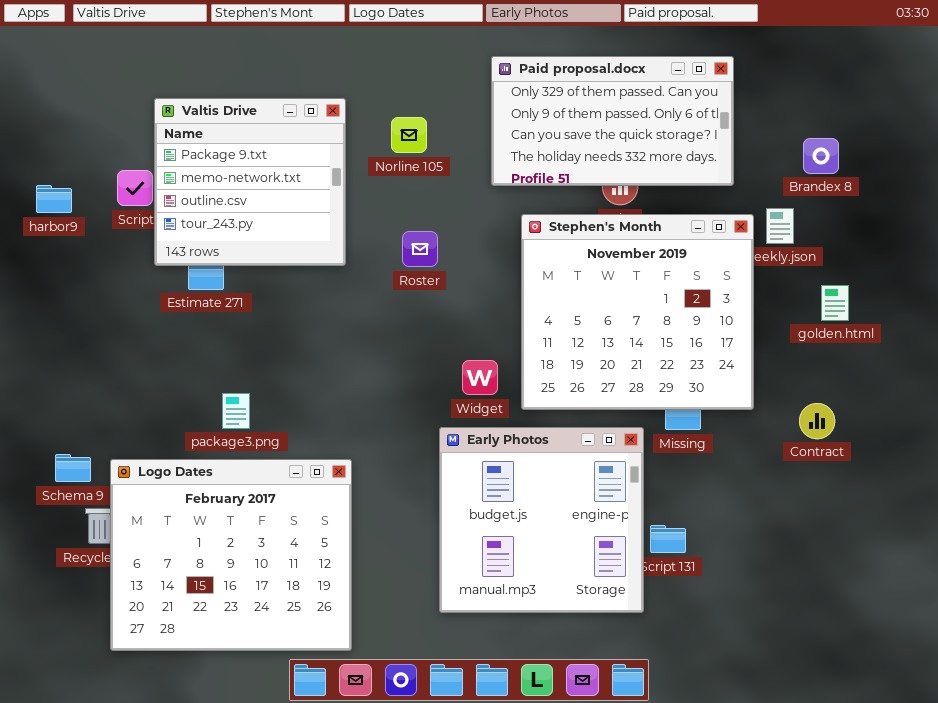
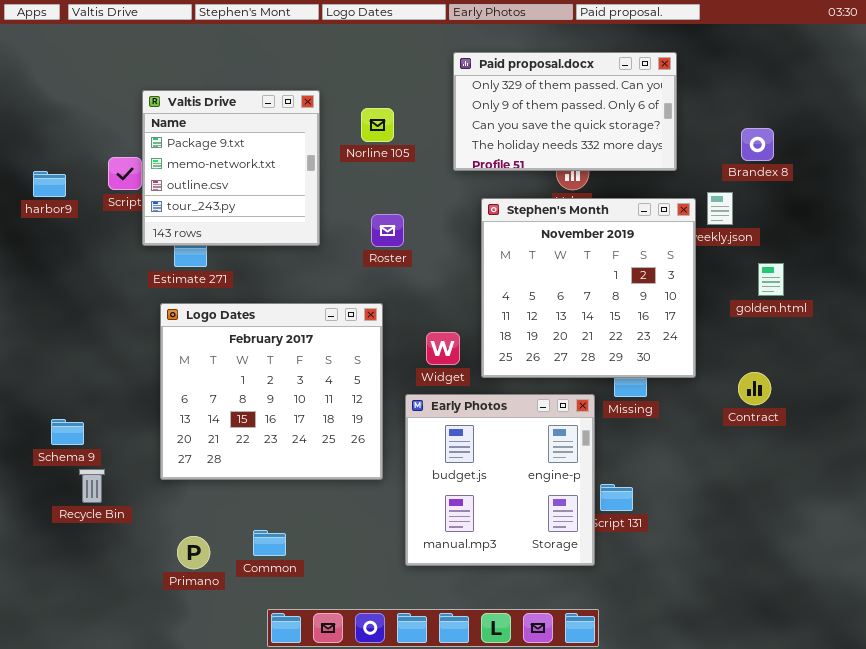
Logo Dates: [110,459,352,651] -> [160,303,383,480], moved

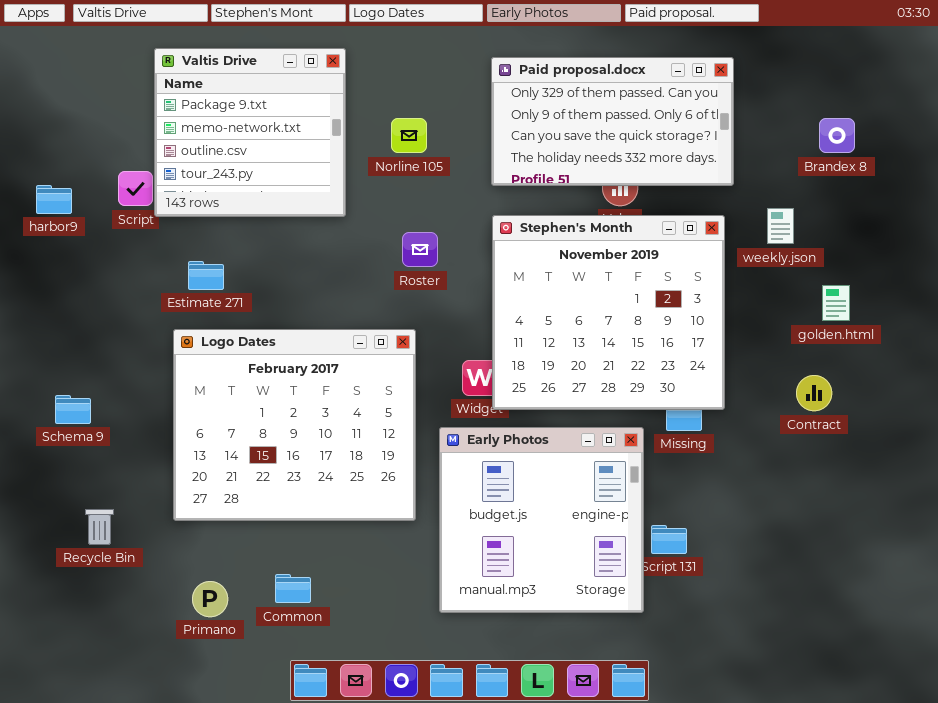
Valtis Drive: [142,90,320,246] -> [154,48,346,217], moved
Brandex 8: [741,128,774,161] -> [819,118,855,153], moved
Stephen's Month: [481,198,696,378] -> [492,215,725,410], moved
Contract: [738,372,771,405] -> [796,375,832,411], moved
Schema 9: [51,419,84,445] -> [55,395,91,424], moved

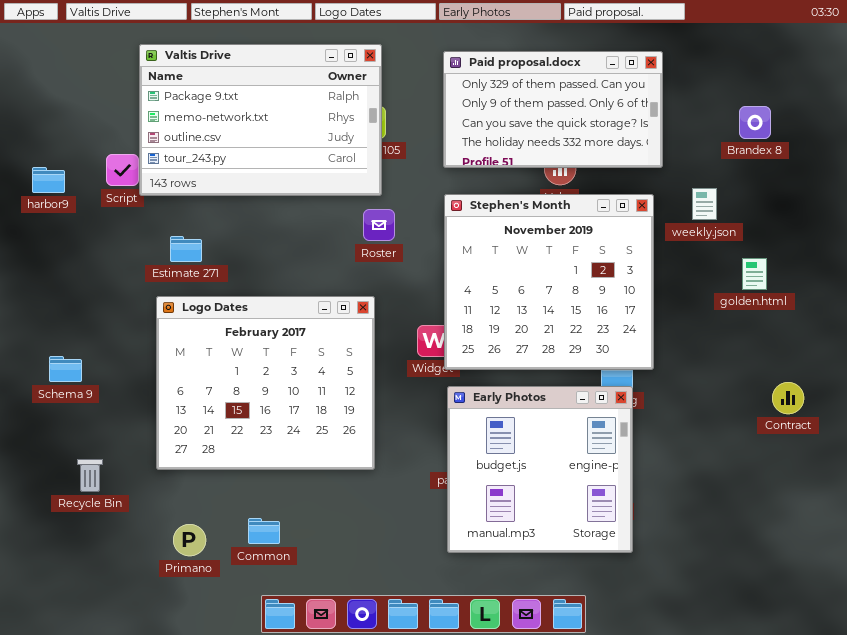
Valtis Drive: [154,48,346,217] -> [139,44,382,196], resized
Contract: [796,375,832,411] -> [772,382,804,414], moved
Early Photos: [439,427,644,613] -> [447,386,633,553], moved

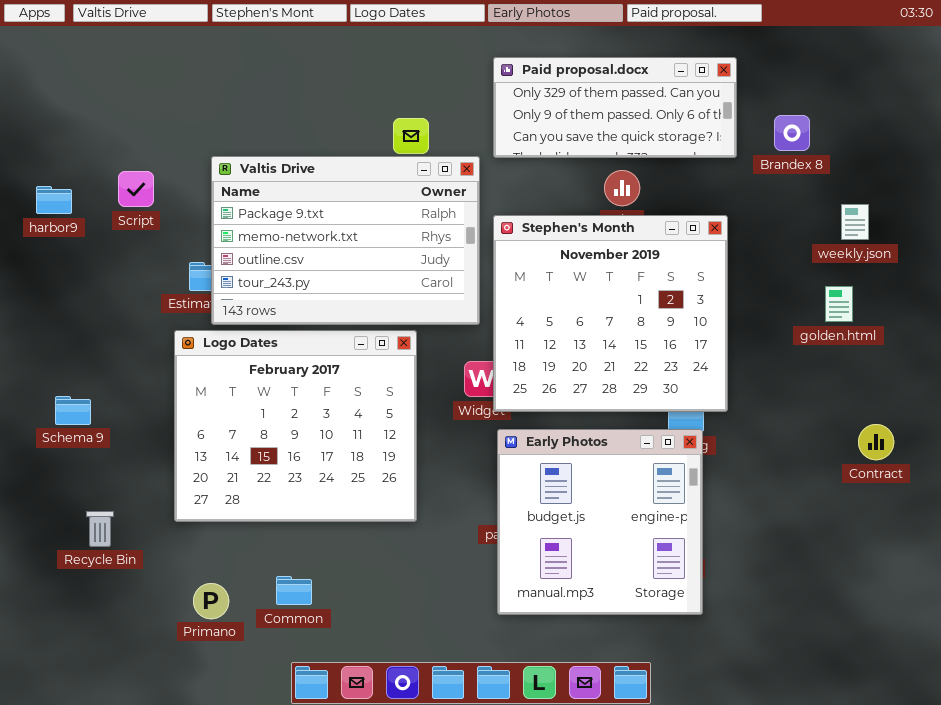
Valtis Drive: [139,44,382,196] -> [211,156,480,325], moved
Paid proposal.docx: [443,51,663,168] -> [493,57,737,158], resized
Brandex 8: [739,106,771,139] -> [774,115,810,151], moved
weekly.json: [692,188,717,220] -> [841,204,869,240], moved

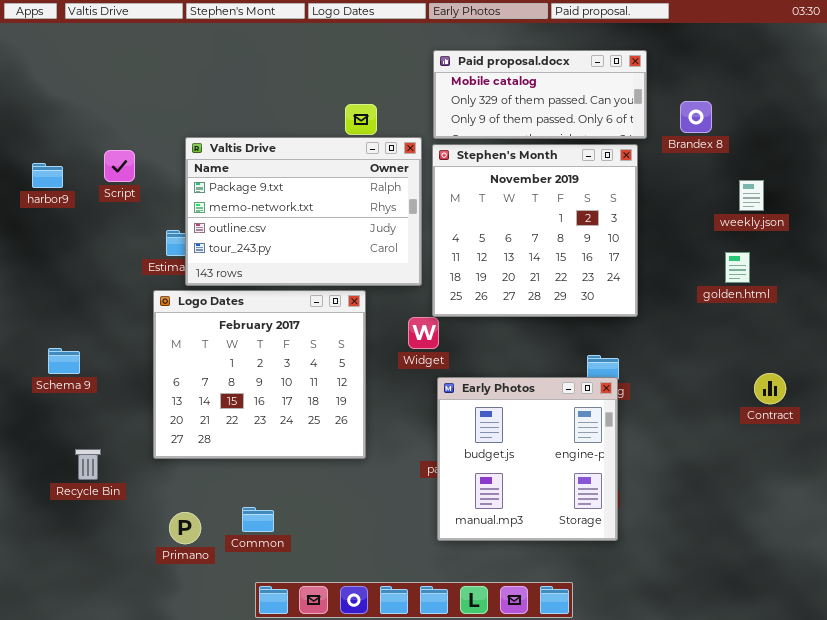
Paid proposal.docx: [493,57,737,158] -> [433,50,647,139], scrolled up 1 row
Stephen's Month: [493,215,728,412] -> [432,144,638,317], moved

